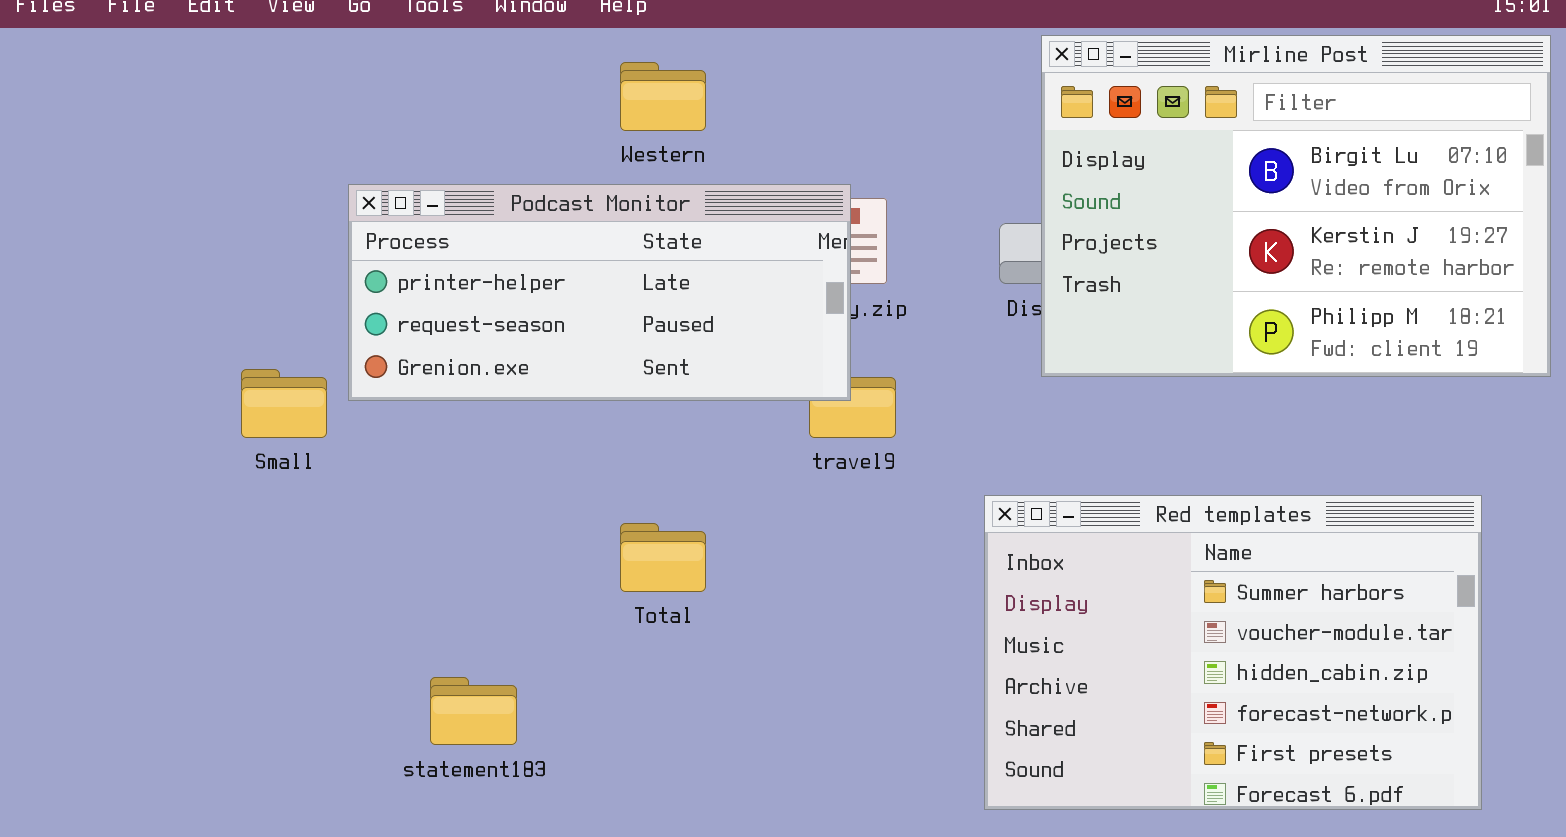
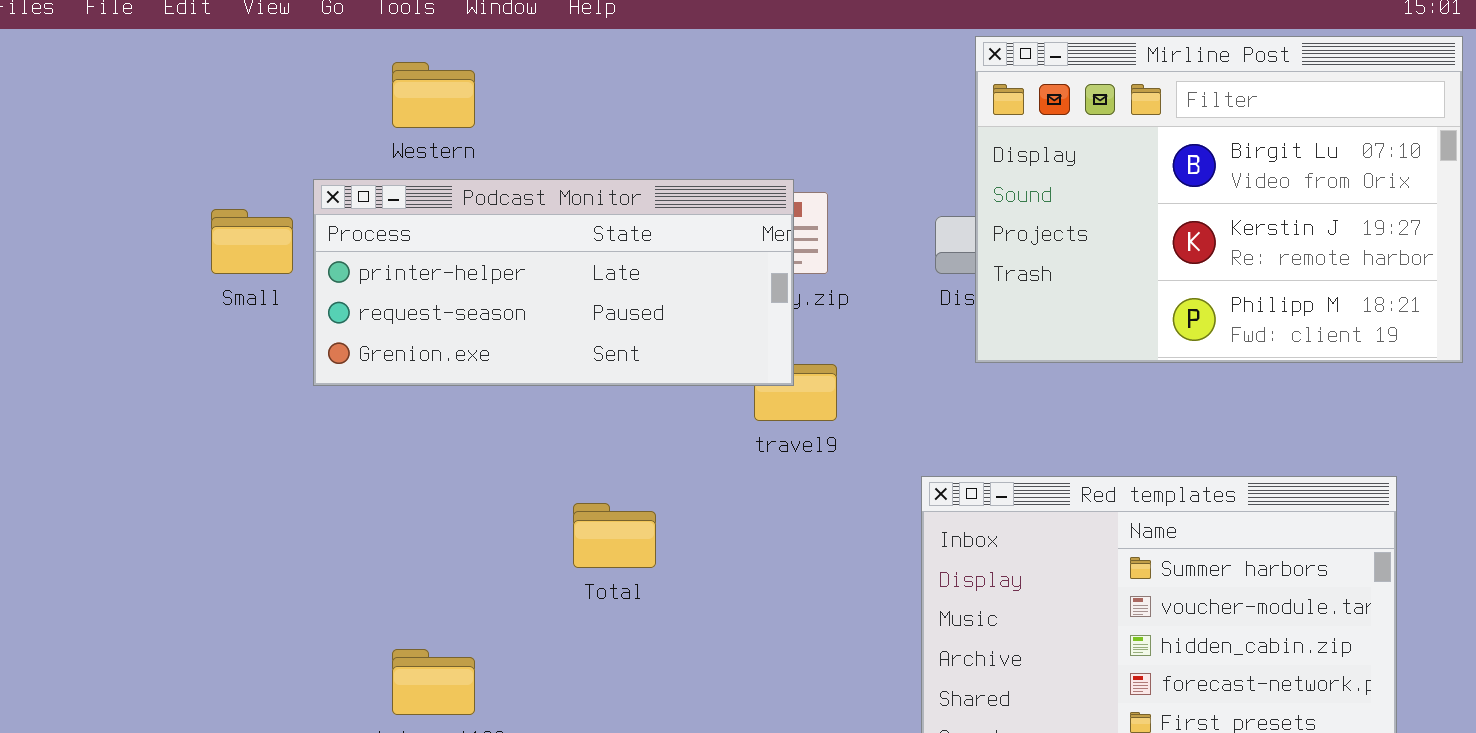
Western: [620,62,706,131] -> [392,62,475,128], moved
Small: [241,369,327,438] -> [211,209,293,274], moved

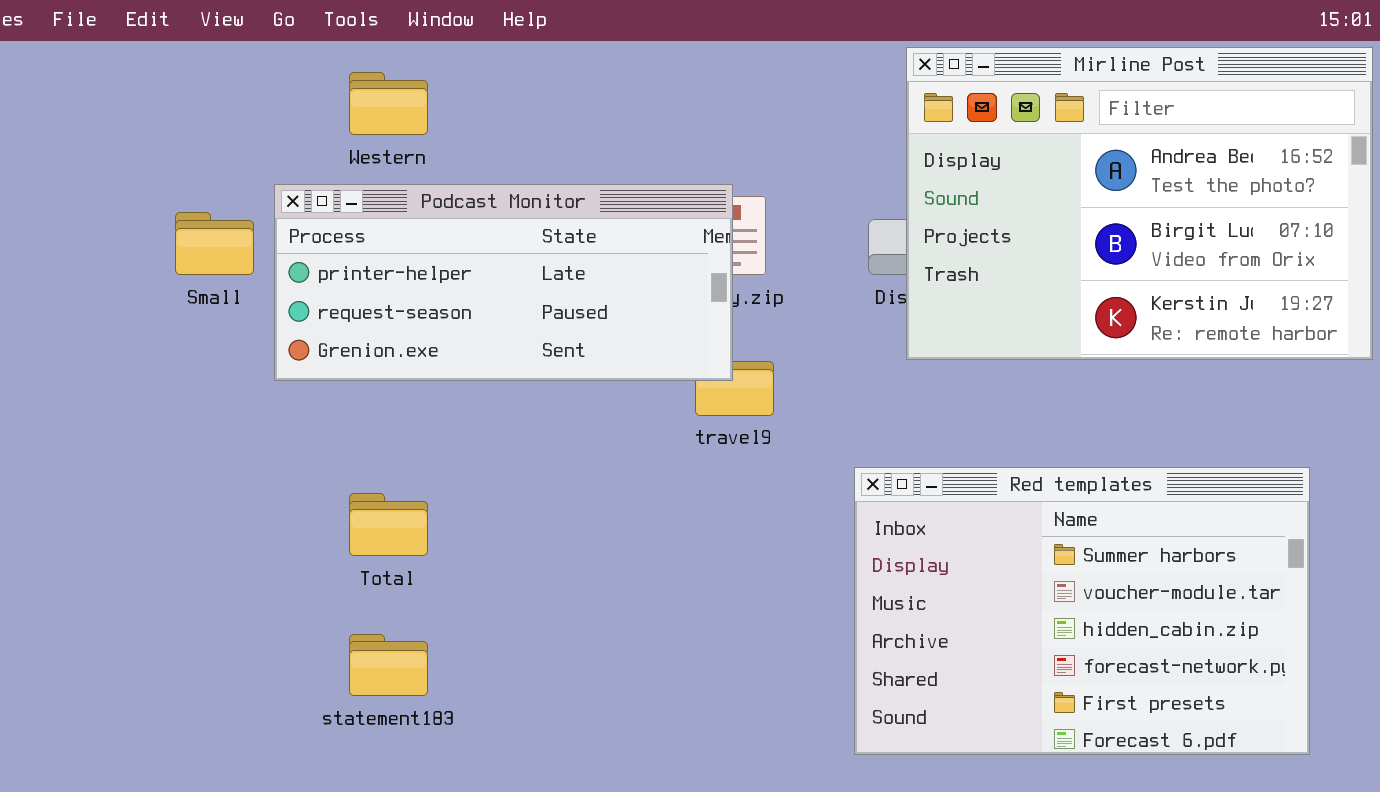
Mirline Post: [975,36,1463,363] -> [906,47,1373,360], scrolled up 1 row
Total: [573,503,656,568] -> [349,493,428,556], moved

